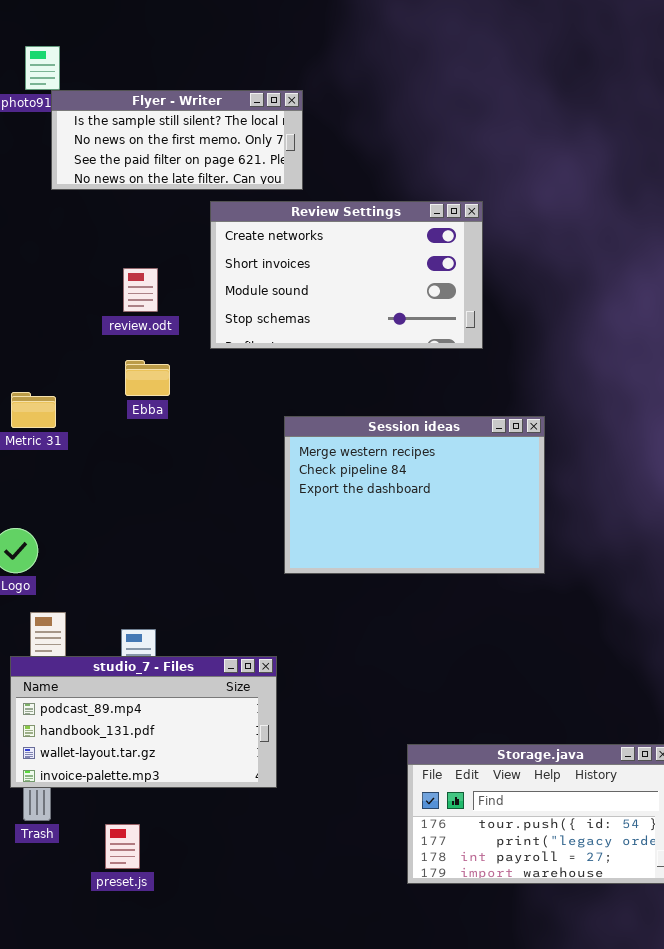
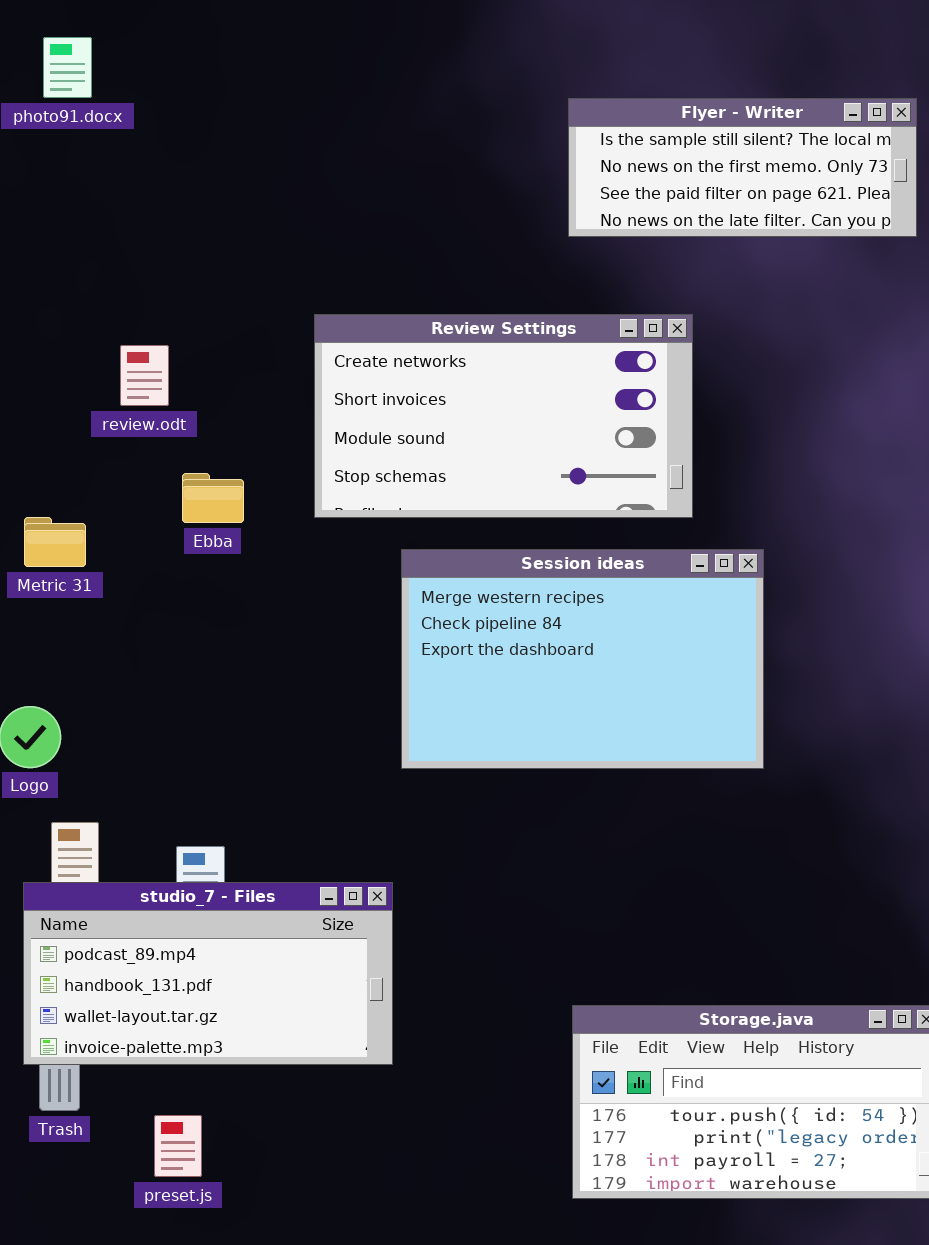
Flyer - Writer: [51,90,303,190] -> [568,98,917,237], moved
Review Settings: [210,201,483,349] -> [314,314,693,518], moved
review.odt: [123,268,158,312] -> [120,345,169,406], moved

